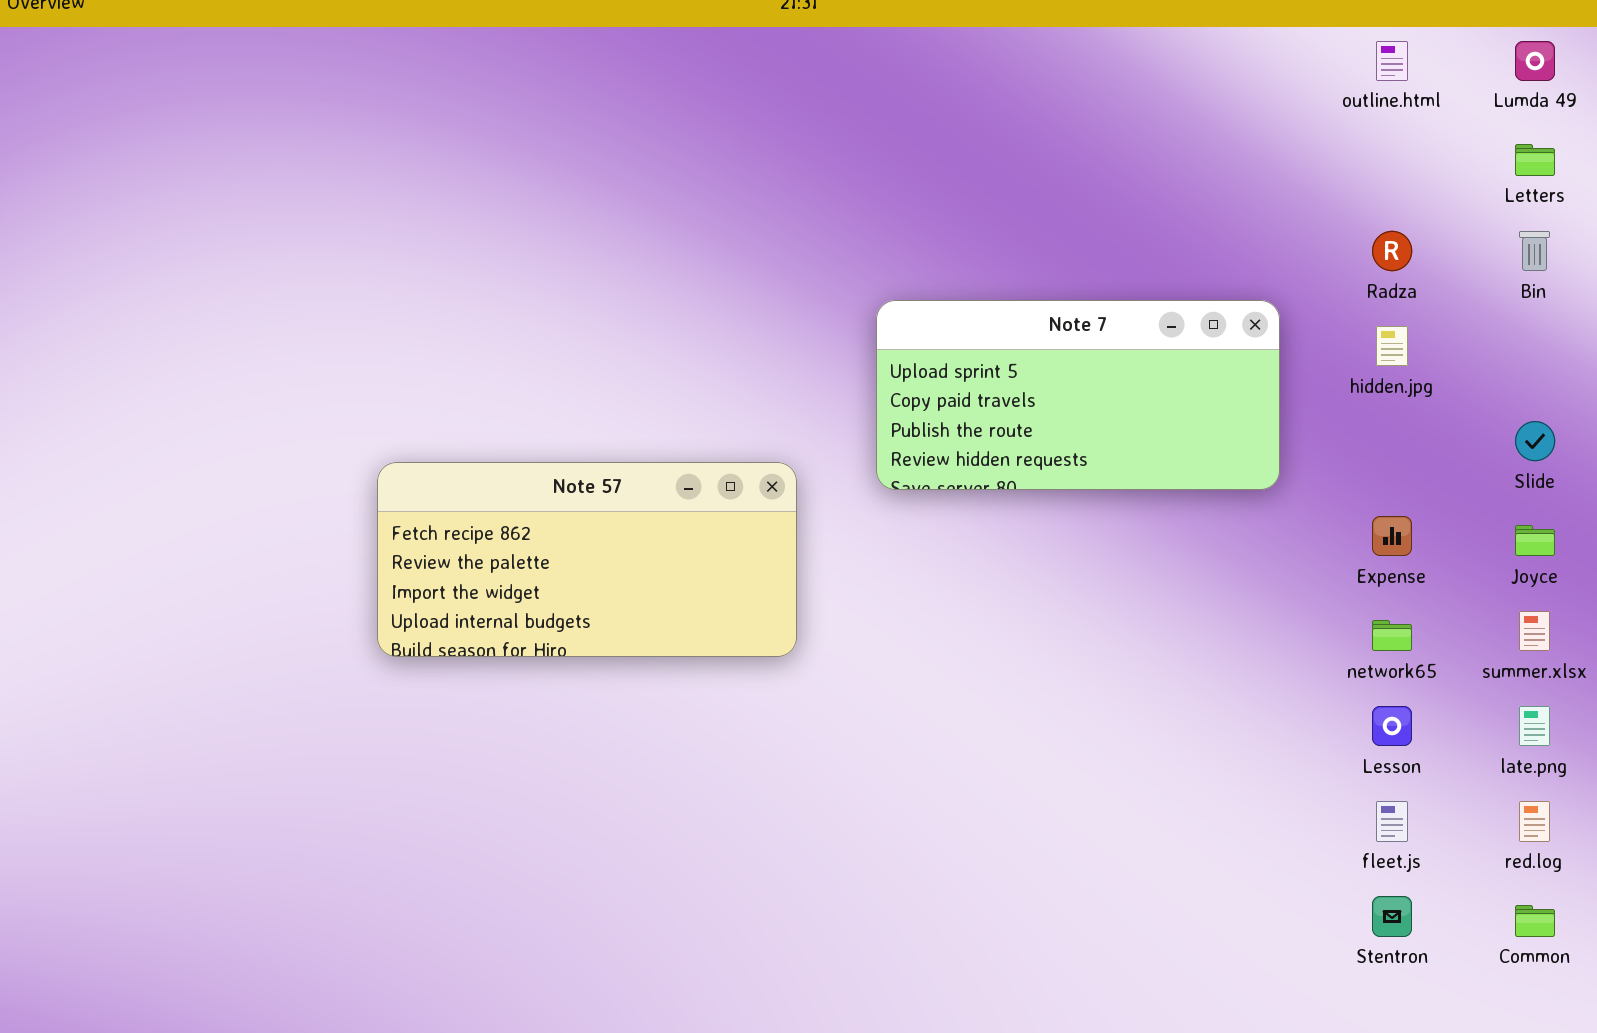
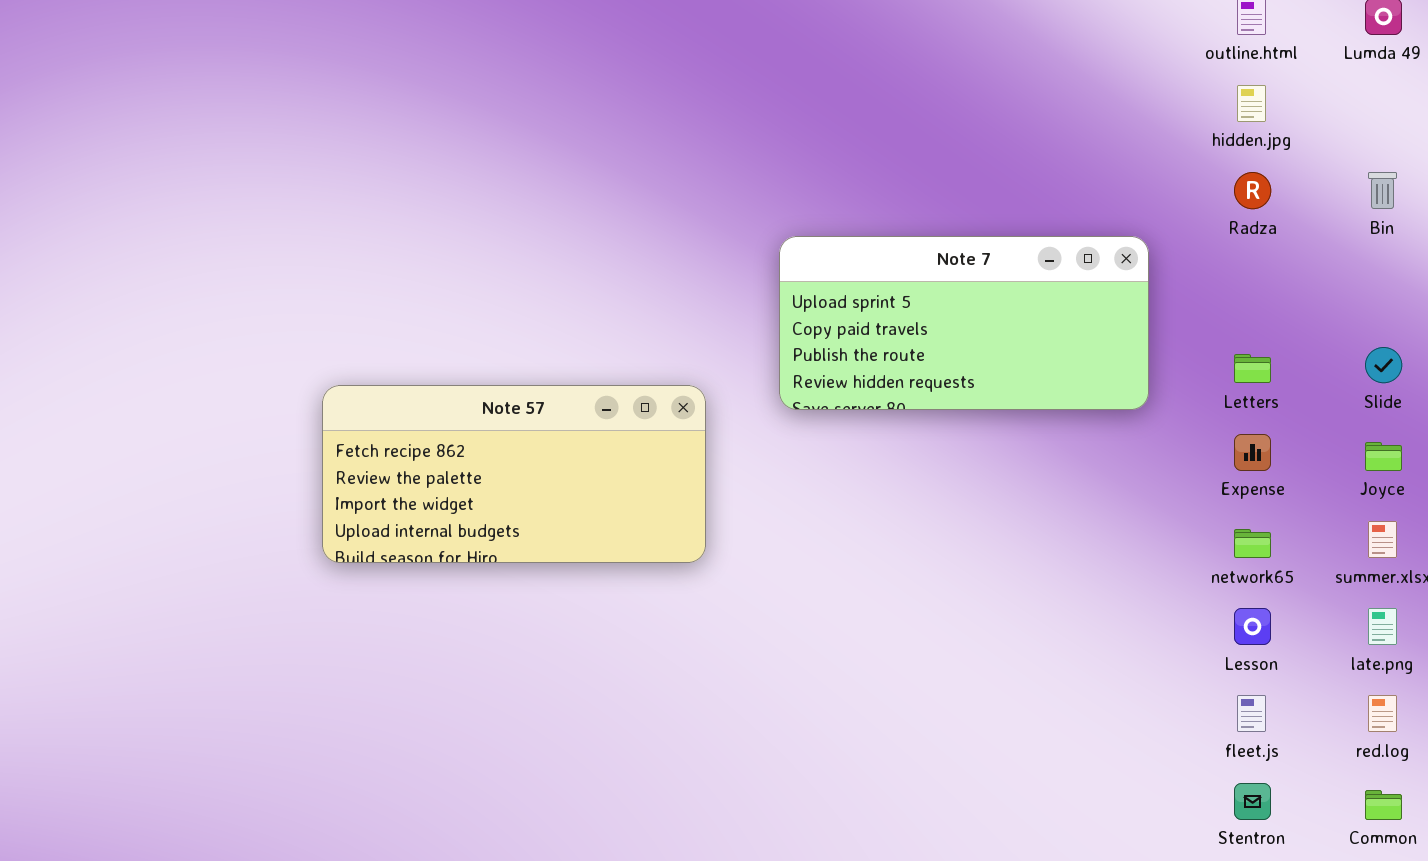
Letters: [1515,144,1555,176] -> [1234,354,1271,383], moved
hidden.jpg: [1376,326,1408,366] -> [1237,85,1266,122], moved

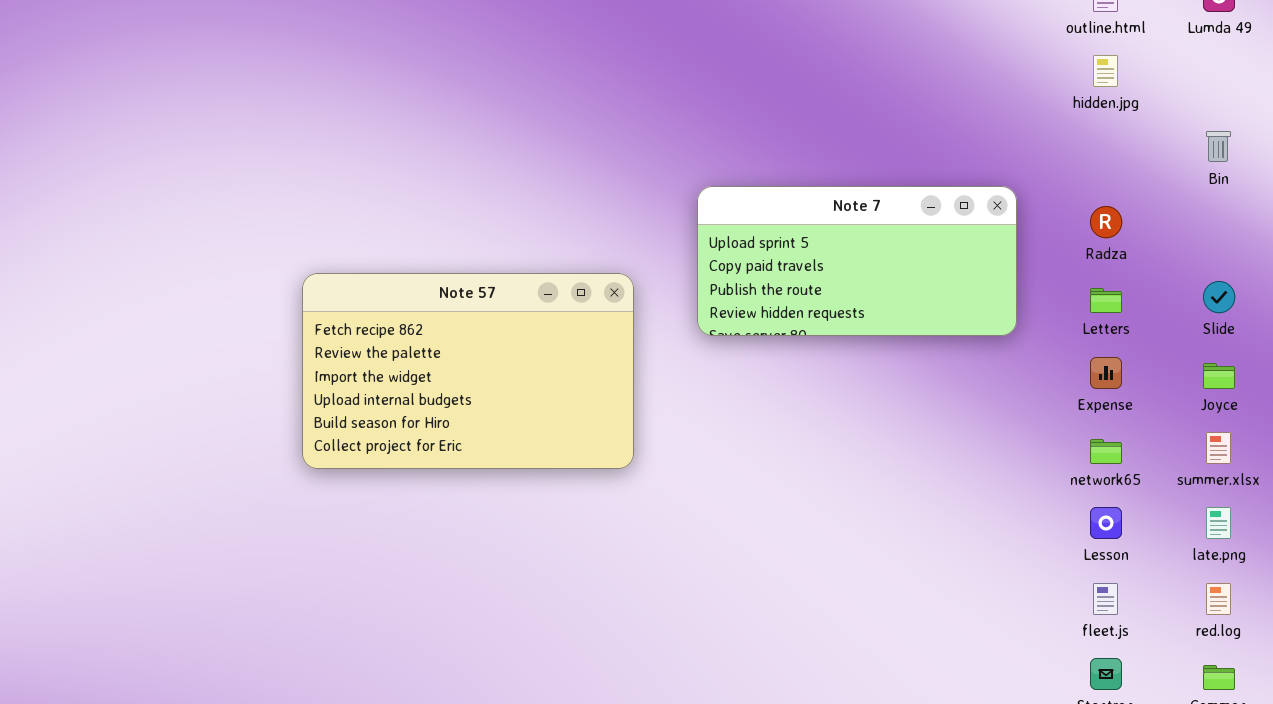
Radza: [1234,172,1271,209] -> [1090,206,1122,238], moved
Note 57: [322,385,706,563] -> [302,273,634,469], resized

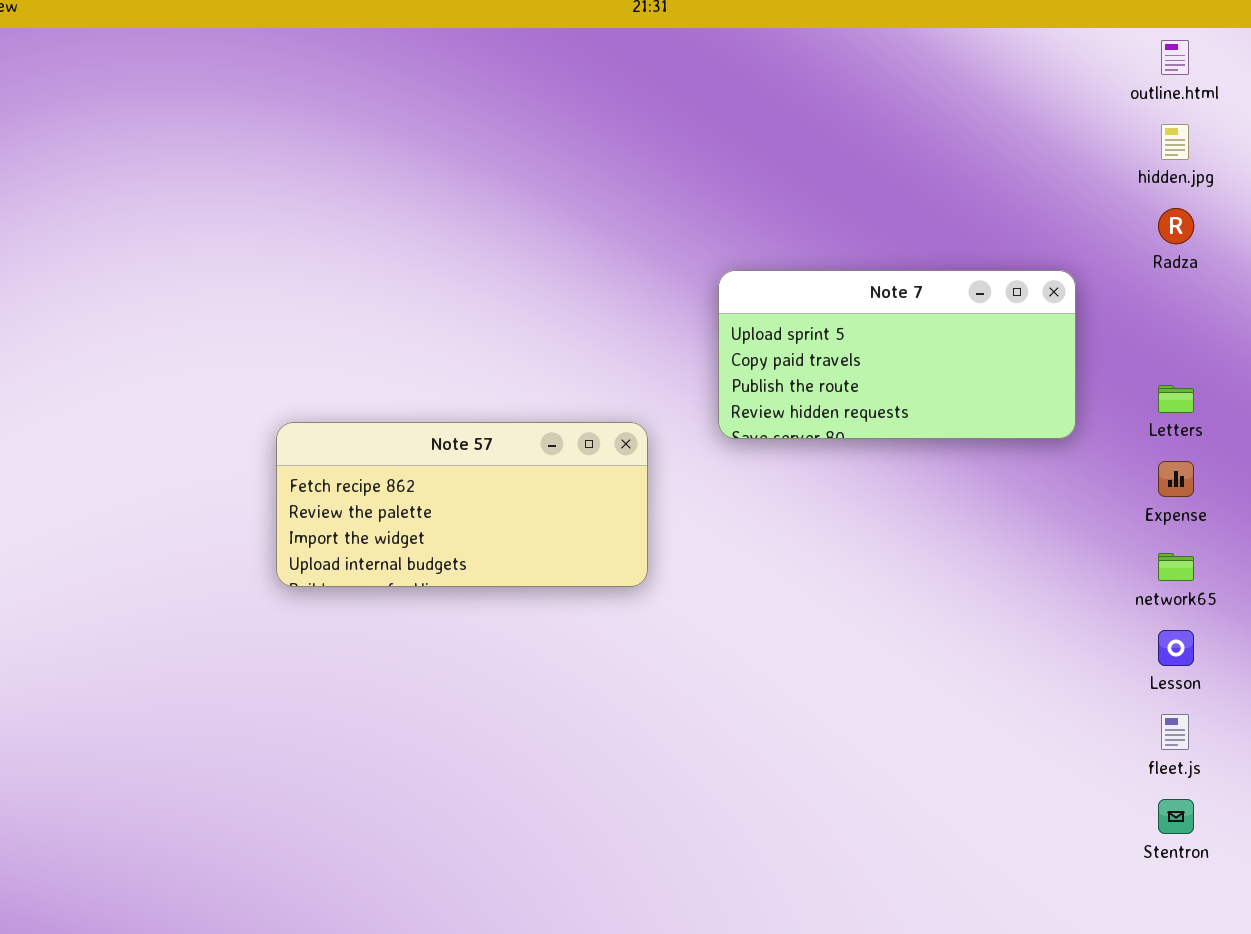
Radza: [1090,206,1122,238] -> [1158,208,1194,244], moved
Note 57: [302,273,634,469] -> [276,422,648,587], resized

